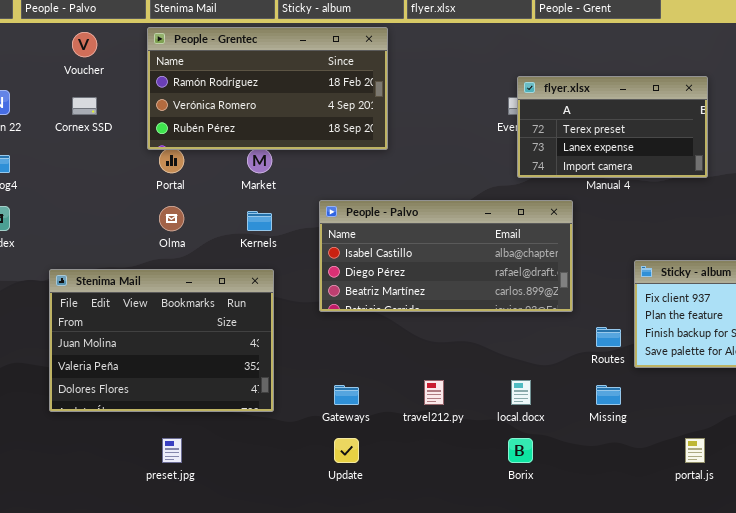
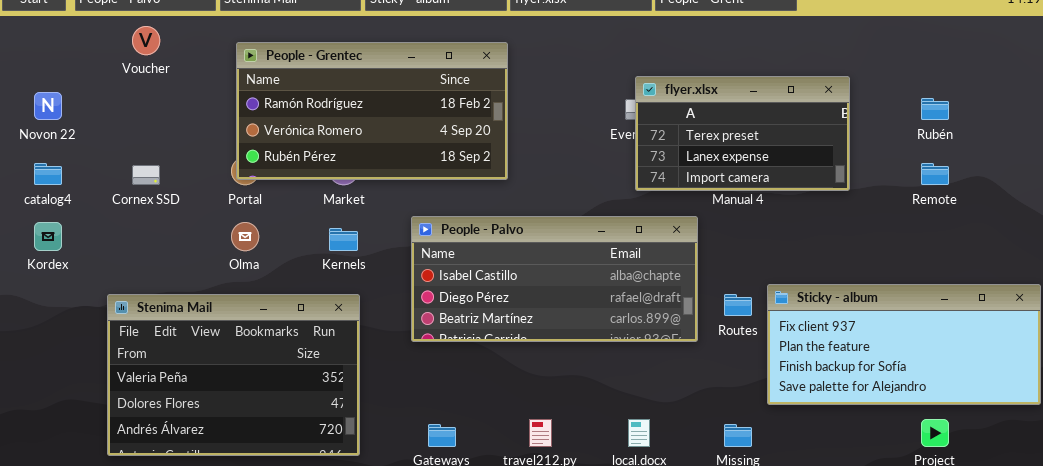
People - Grentec: [147,27,388,150] -> [236,42,508,180], moved
Cornex SSD: [72,97,97,115] -> [132,165,160,185], moved
Stenima Mail: [49,269,274,412] -> [107,294,360,456], scrolled down 1 row
Routes: [596,327,621,347] -> [724,294,752,316], moved

